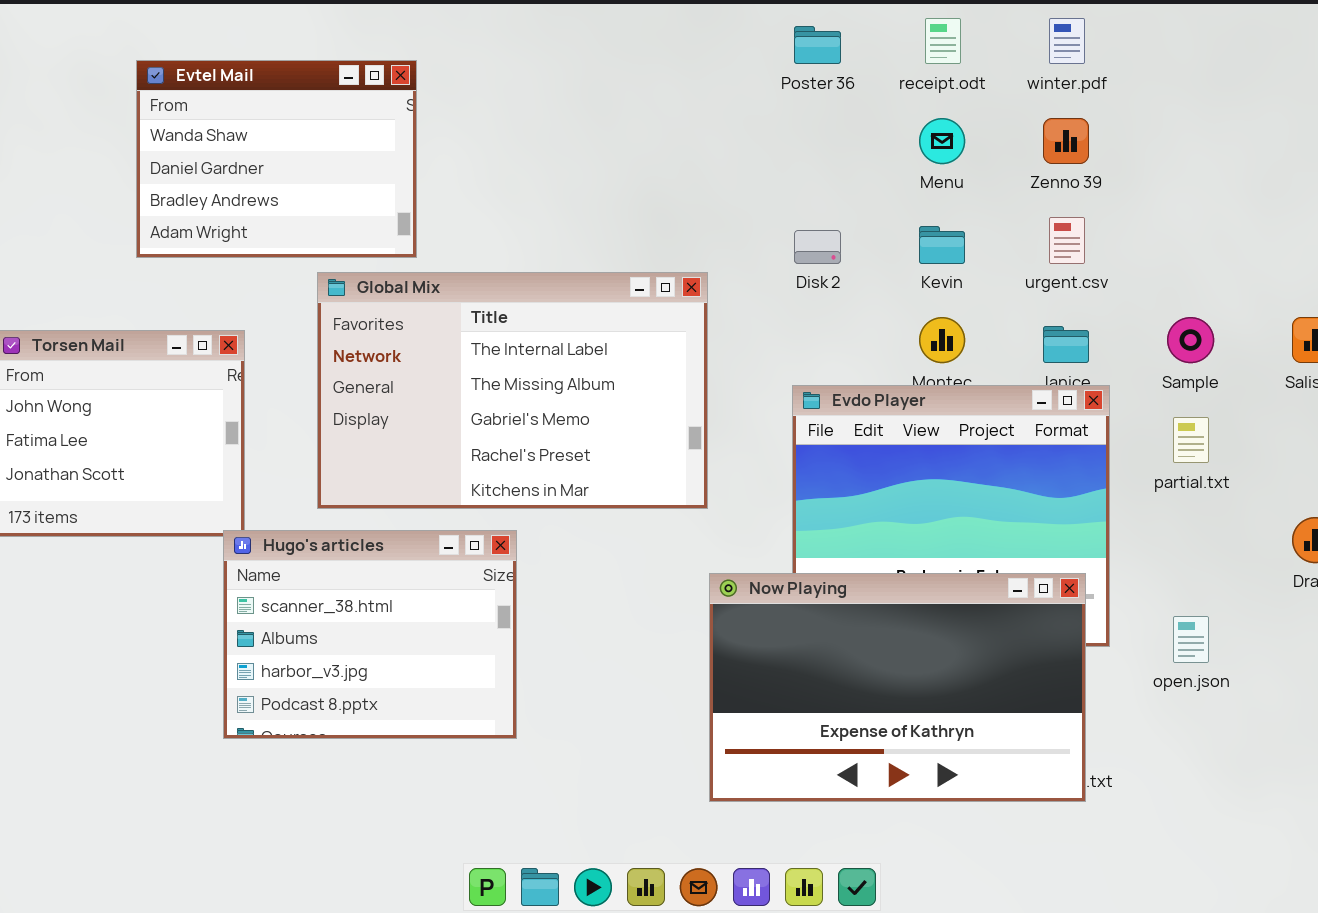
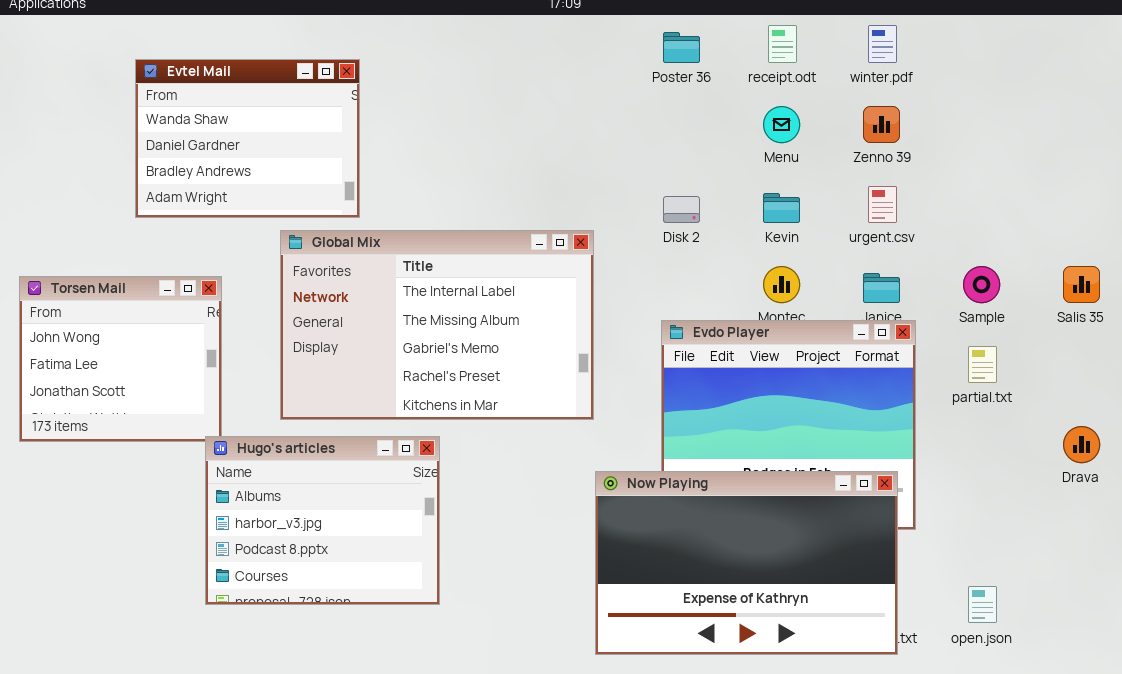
Hugo's articles: [223,530,517,739] -> [205,436,440,605], scrolled down 1 row
open.json: [1173,616,1209,663] -> [968,586,997,623], moved

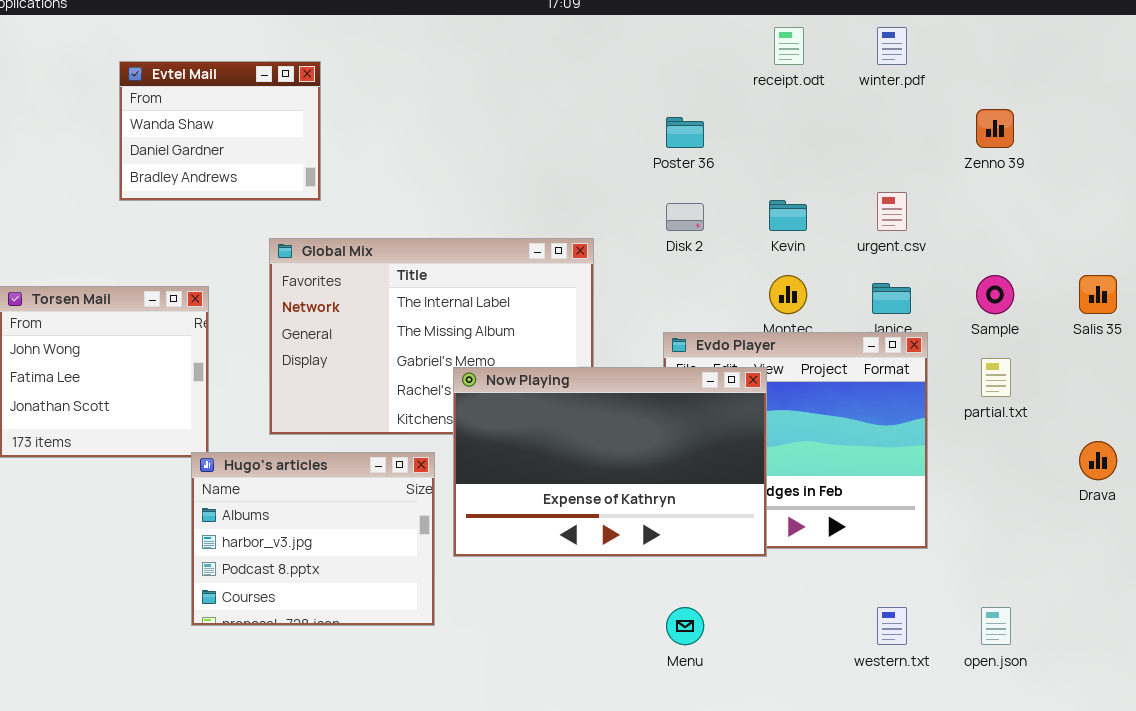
Poster 36: [663,32,700,63] -> [666,117,704,148], moved
Evtel Mail: [135,59,360,218] -> [119,61,321,201], resized
Menu: [763,106,800,143] -> [666,607,704,645], moved
Zenno 39: [863,106,900,143] -> [976,109,1014,148], moved
Now Playing: [595,471,898,655] -> [453,367,767,557], moved

